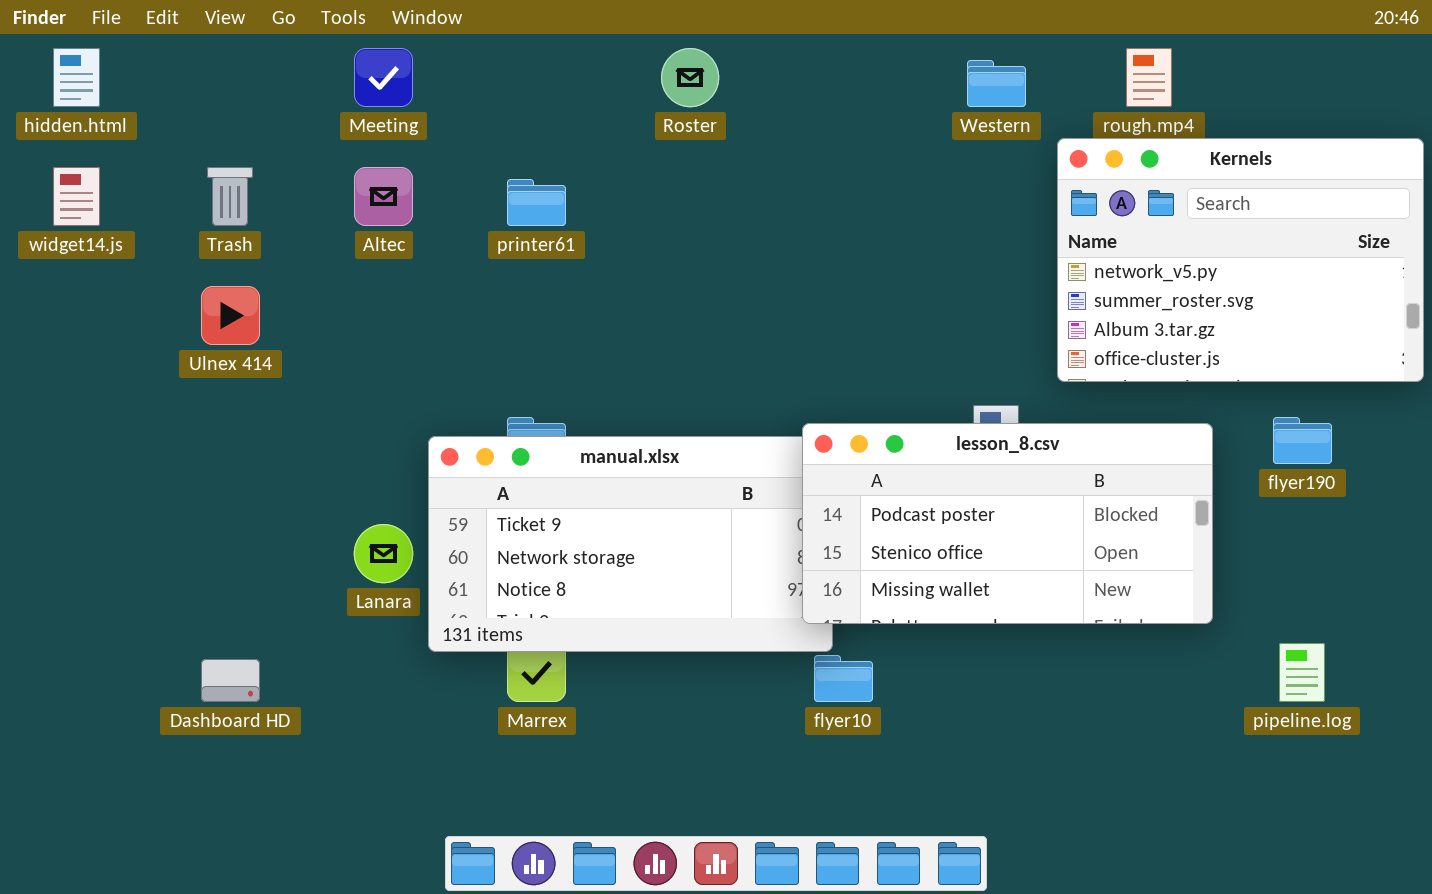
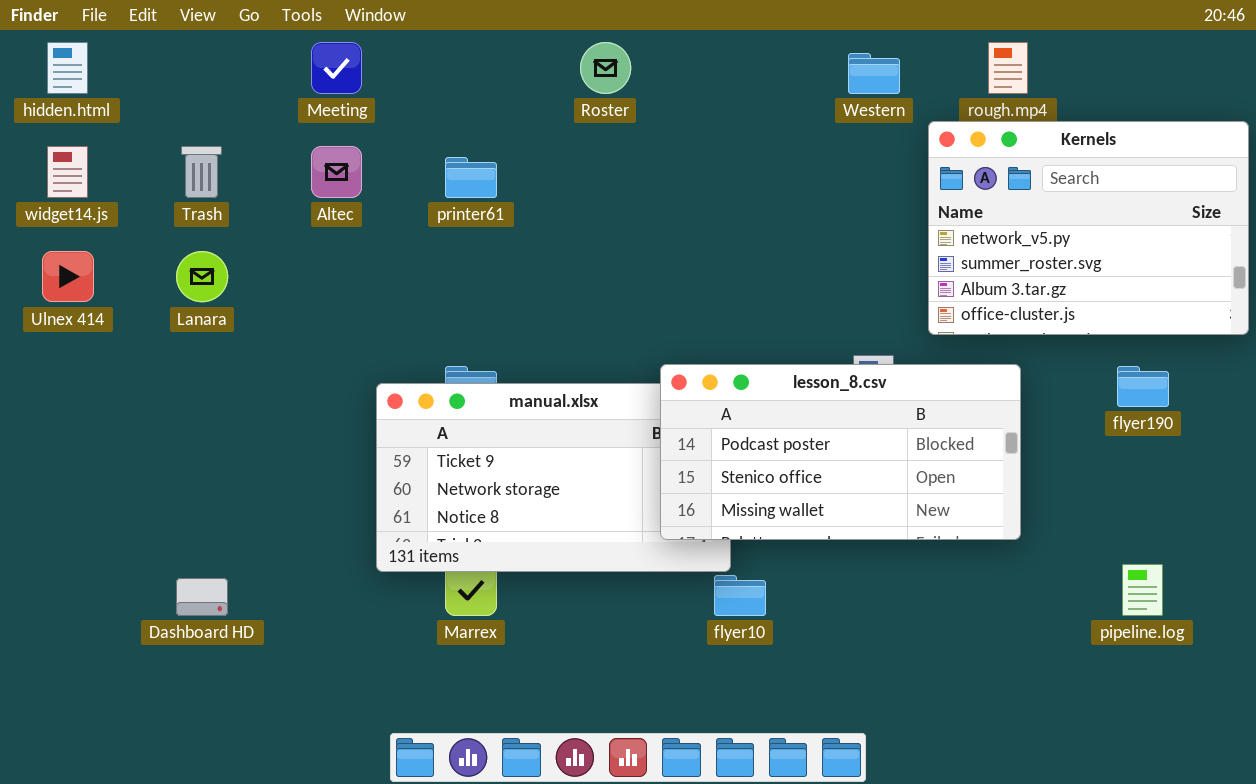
Ulnex 414: [201,286,260,345] -> [42,251,94,302], moved
lesson_8.csv: [802,423,1213,624] -> [660,364,1021,540], moved
Lanara: [354,524,413,583] -> [176,251,228,302], moved

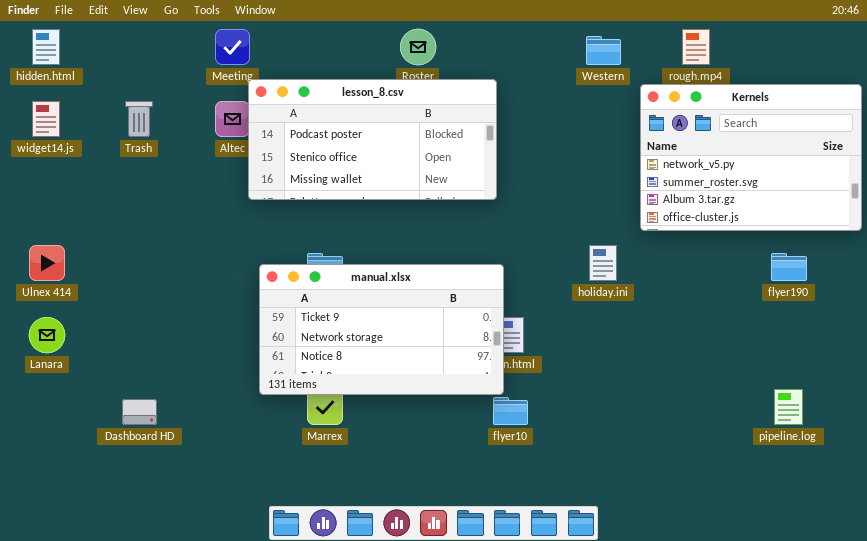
Ulnex 414: [42,251,94,302] -> [29,245,65,281], moved
Lanara: [176,251,228,302] -> [29,317,65,353], moved
lesson_8.csv: [660,364,1021,540] -> [248,79,497,200], moved

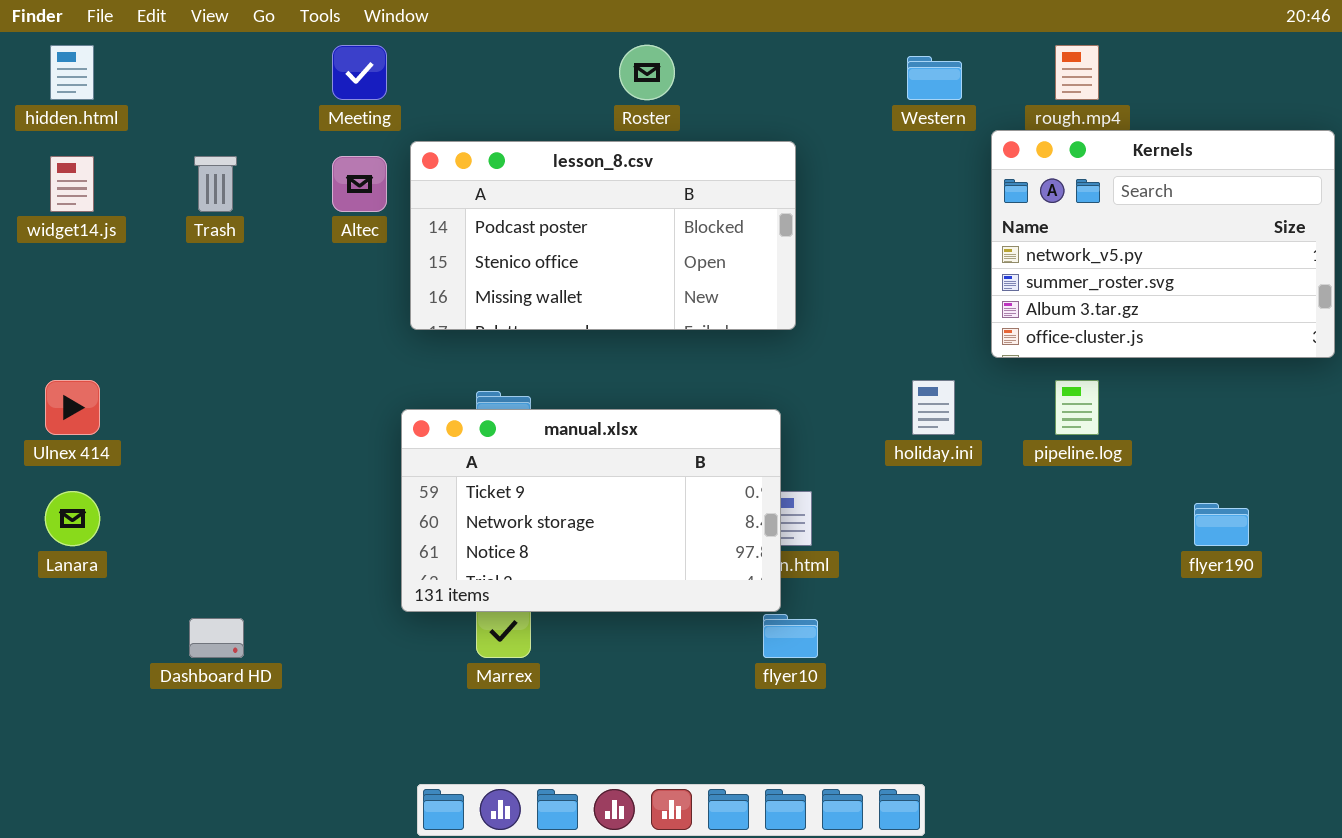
lesson_8.csv: [248,79,497,200] -> [410,141,796,330], moved
flyer190: [771,253,807,281] -> [1194,503,1249,546], moved
pipeline.log: [774,389,803,425] -> [1055,380,1099,435], moved

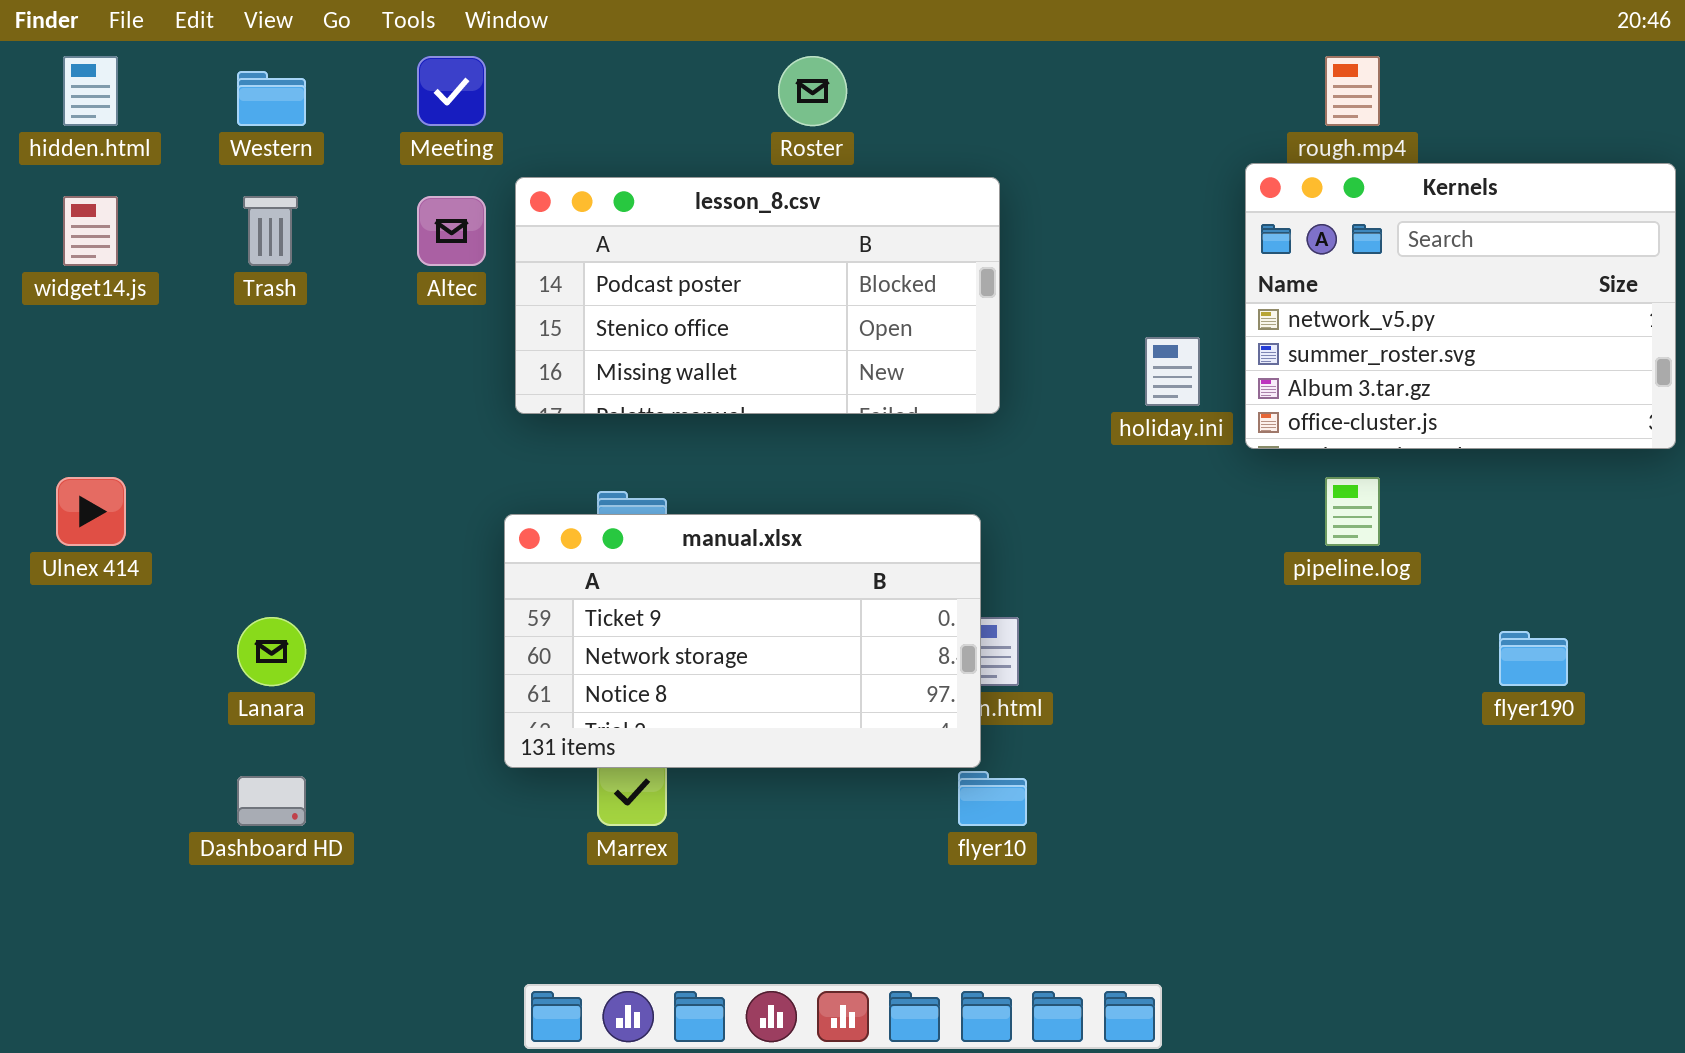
Western: [907,56,962,100] -> [237,71,306,126], moved
holiday.ini: [912,380,955,435] -> [1145,337,1200,406], moved
Lanara: [45,491,100,546] -> [237,617,306,686], moved

